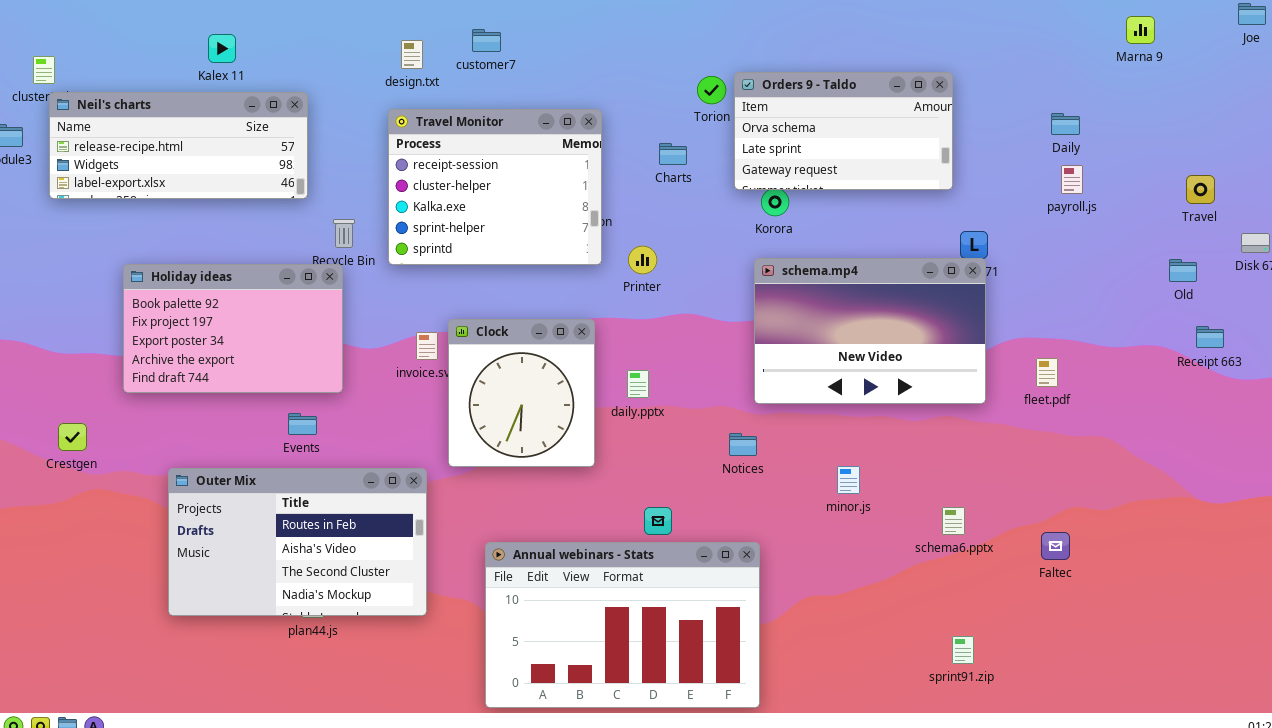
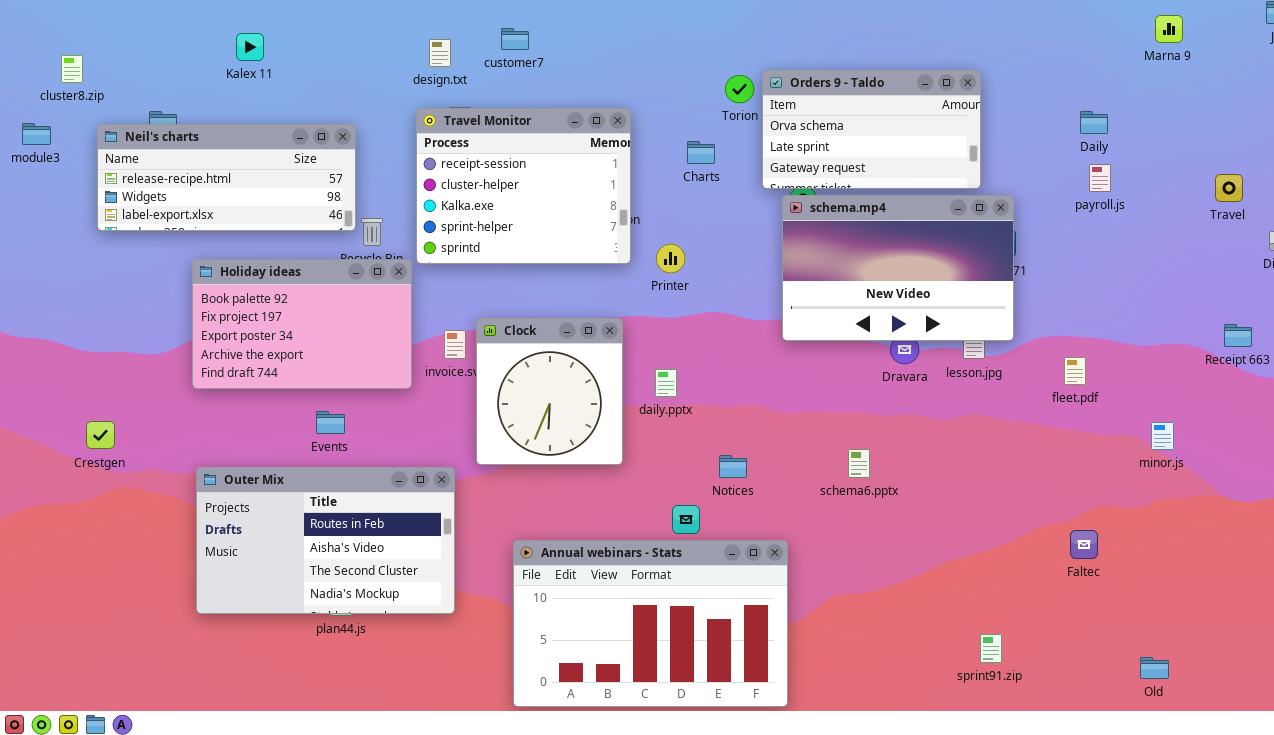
Neil's charts: [49,92,308,199] -> [97,124,356,231], moved
schema.mp4: [754,258,986,404] -> [782,195,1014,341], moved
Old: [1169,259,1197,282] -> [1140,657,1169,679], moved
Holiday ideas: [123,264,343,393] -> [192,259,412,389], moved
Notices: [729,433,757,456] -> [719,455,747,478], moved
minor.js: [837,466,860,494] -> [1151,422,1174,450], moved
schema6.pptx: [942,507,965,535] -> [848,449,870,478], moved

